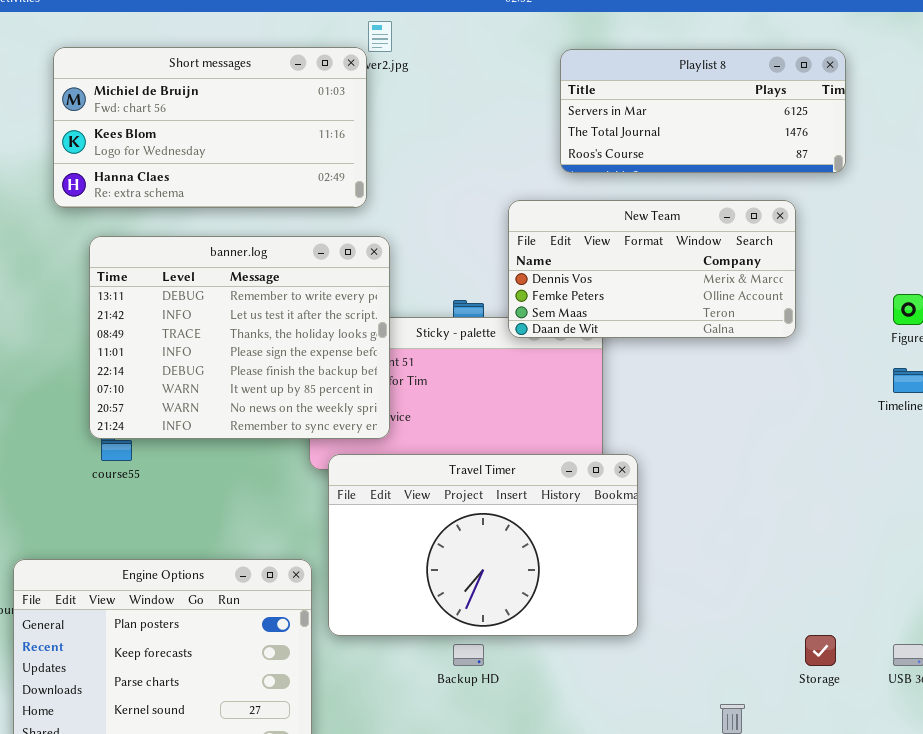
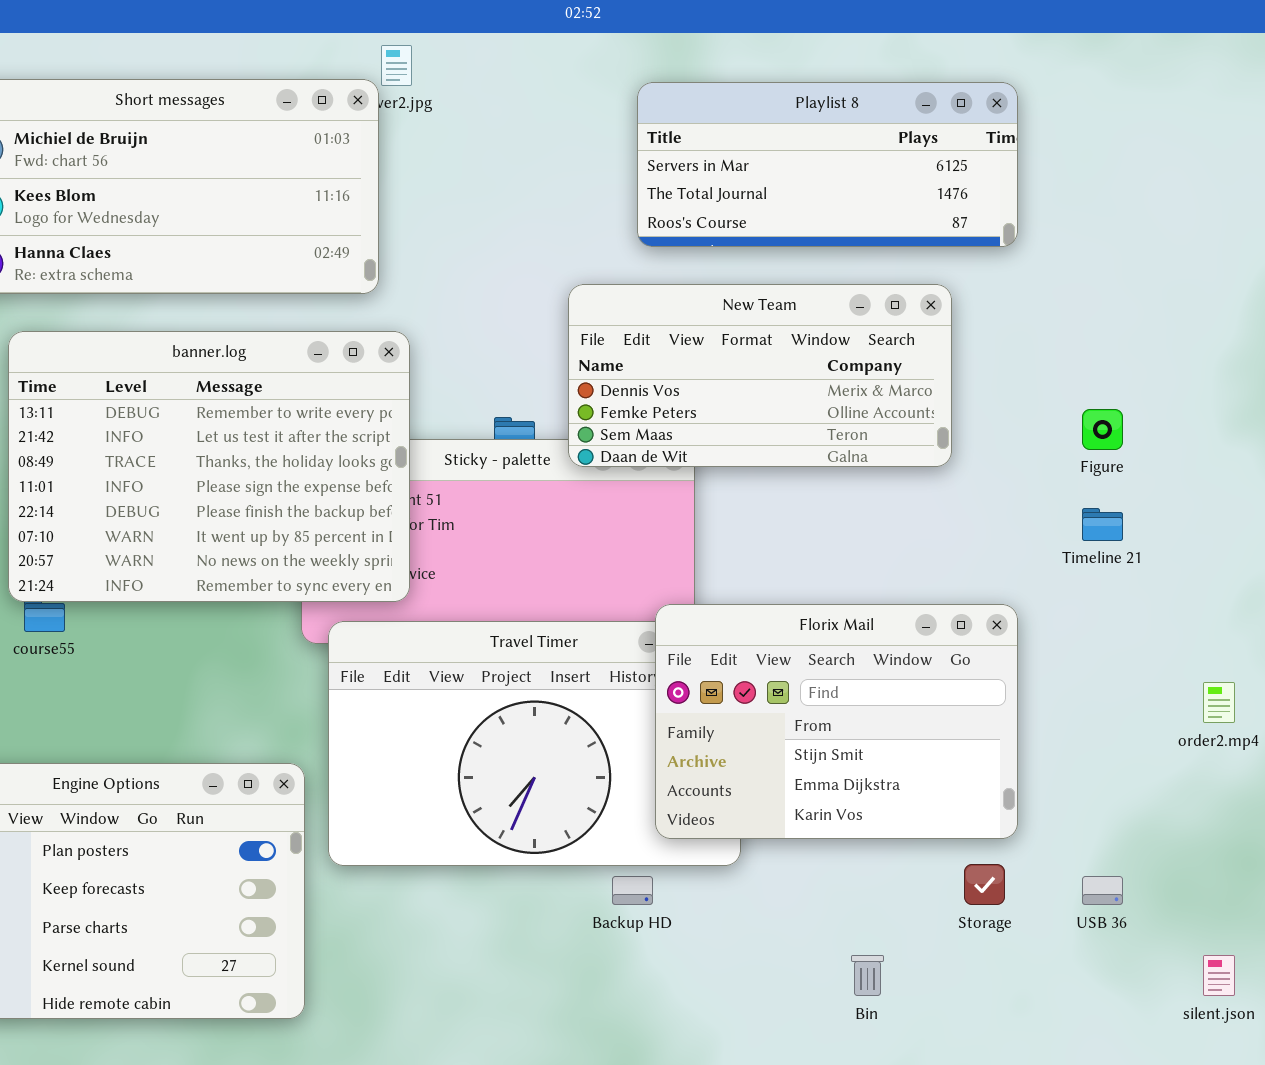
Florix Mail: none -> [655,604,1018,839], opened
Backup HD: [453,644,484,666] -> [612,876,653,905], moved

